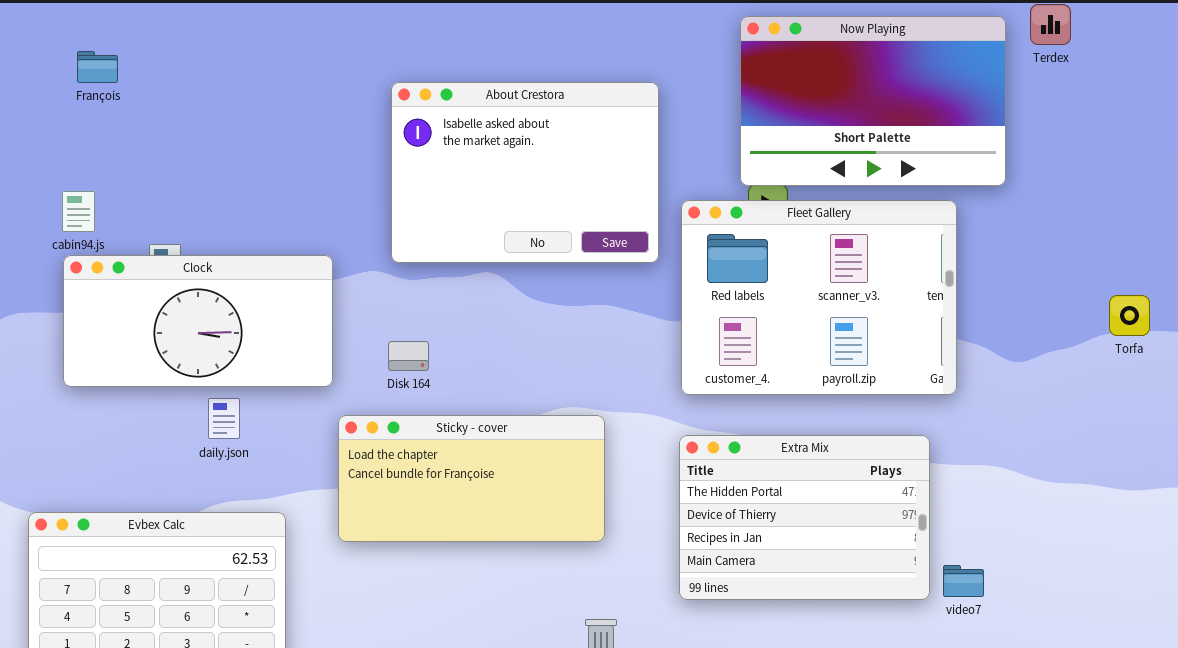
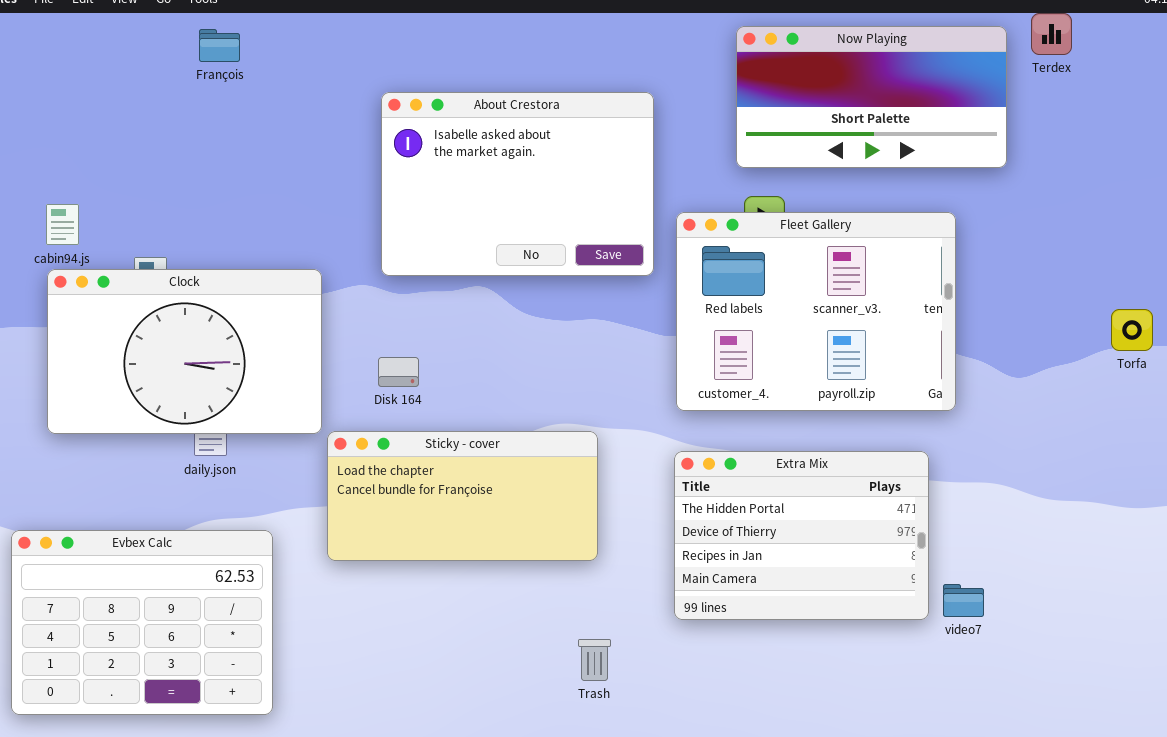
Now Playing: [740,16,1006,186] -> [736,26,1007,168], resized
François: [77,51,118,83] -> [199,29,240,62], moved
Clock: [63,255,333,387] -> [47,269,322,434], resized

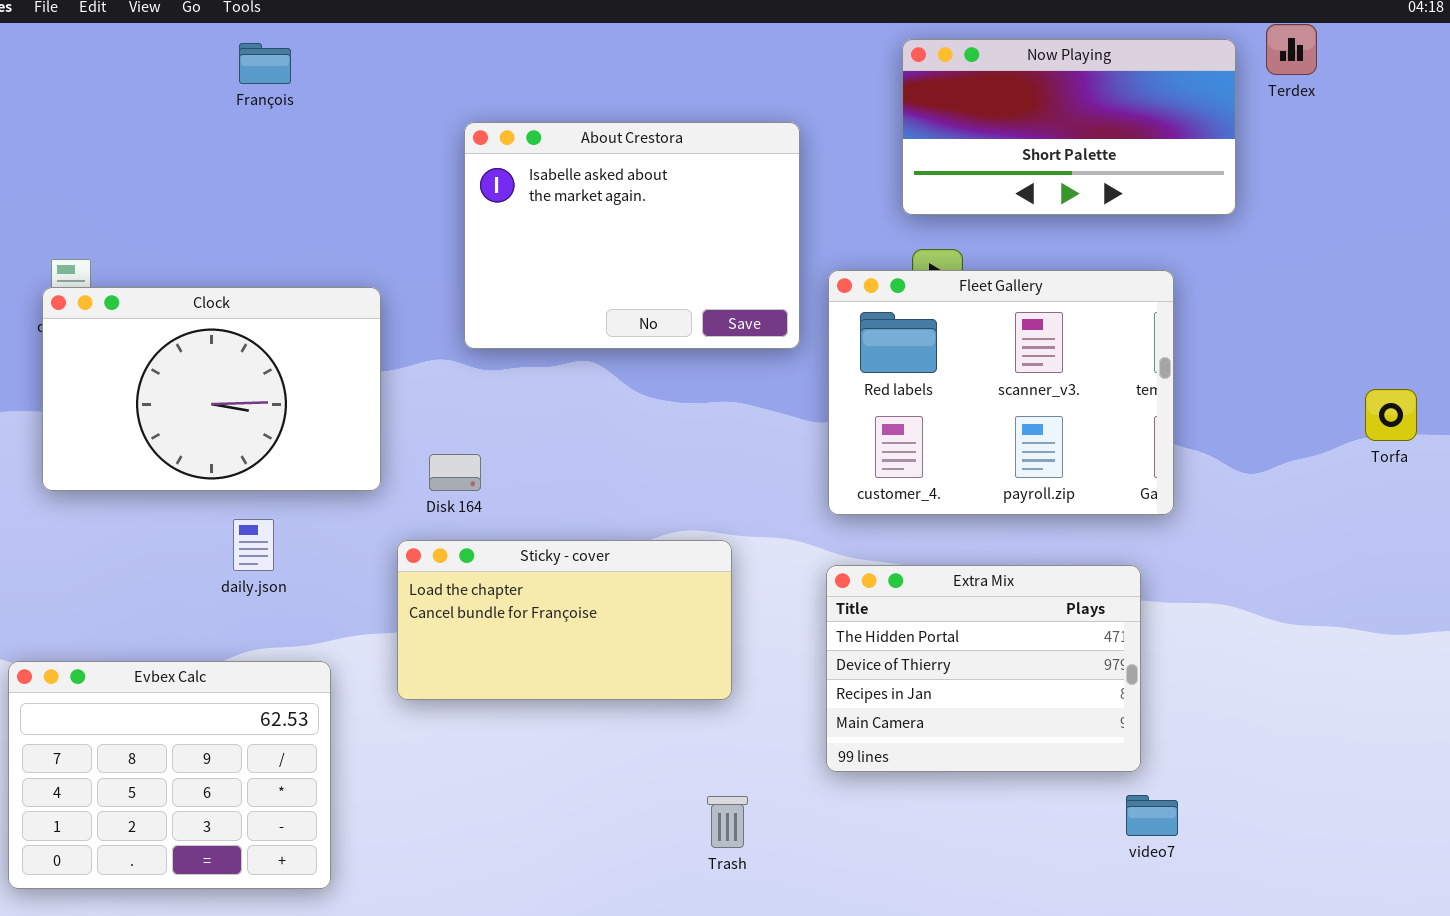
Clock: [47,269,322,434] -> [42,287,381,491], moved
Disk 164: [378,357,419,387] -> [429,454,481,491], moved
video7: [943,584,984,617] -> [1126,795,1178,836], moved

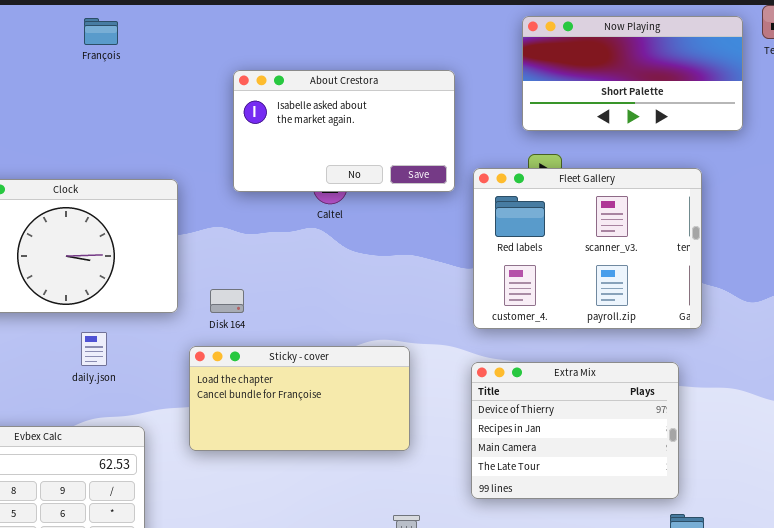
About Crestora: [464,122,800,349] -> [233,70,455,192], resized
Extra Mix: [826,565,1141,772] -> [471,362,679,499], scrolled down 1 row

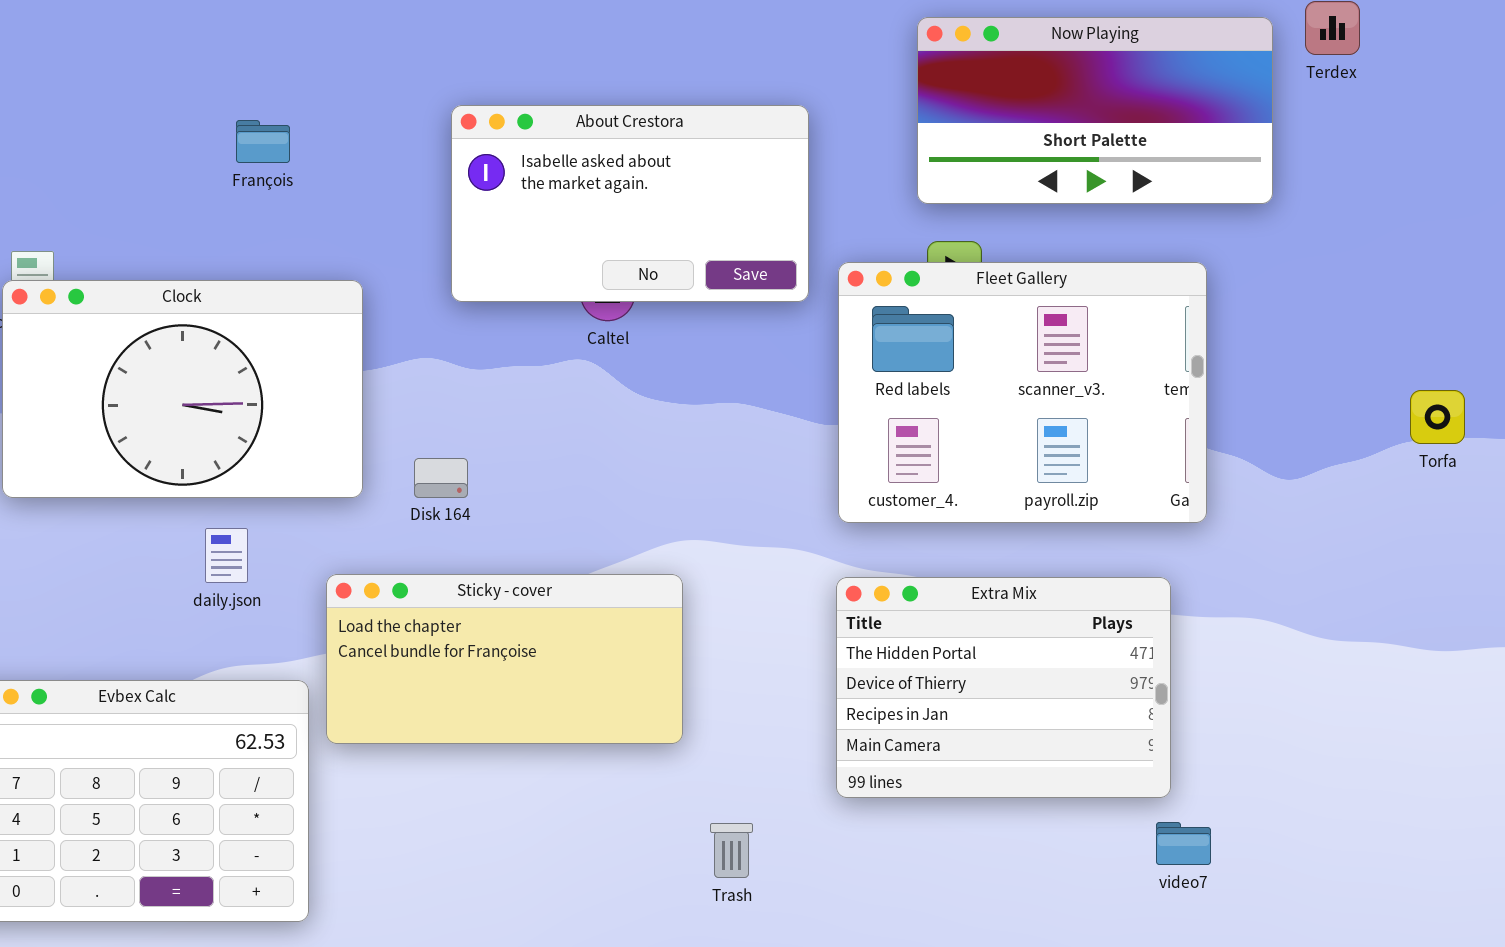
François: [84,18,118,45] -> [236,120,290,163], moved
Sticky - cover: [189,346,410,451] -> [326,574,683,744], moved
Extra Mix: [471,362,679,499] -> [836,577,1171,798], scrolled up 1 row

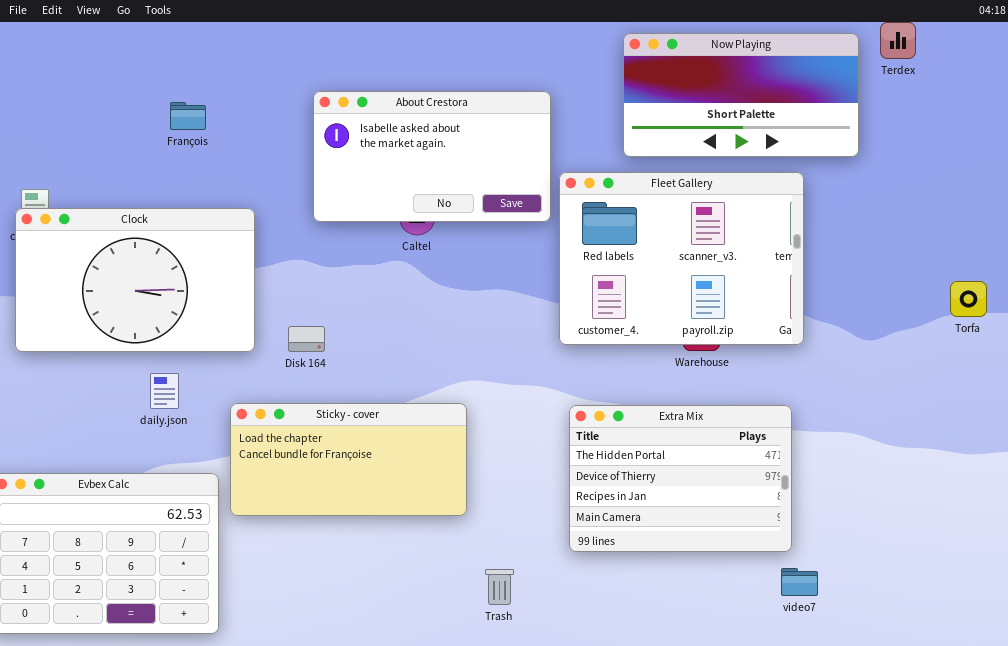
Fleet Gallery: [838,262,1207,523] -> [559,172,804,345], moved

